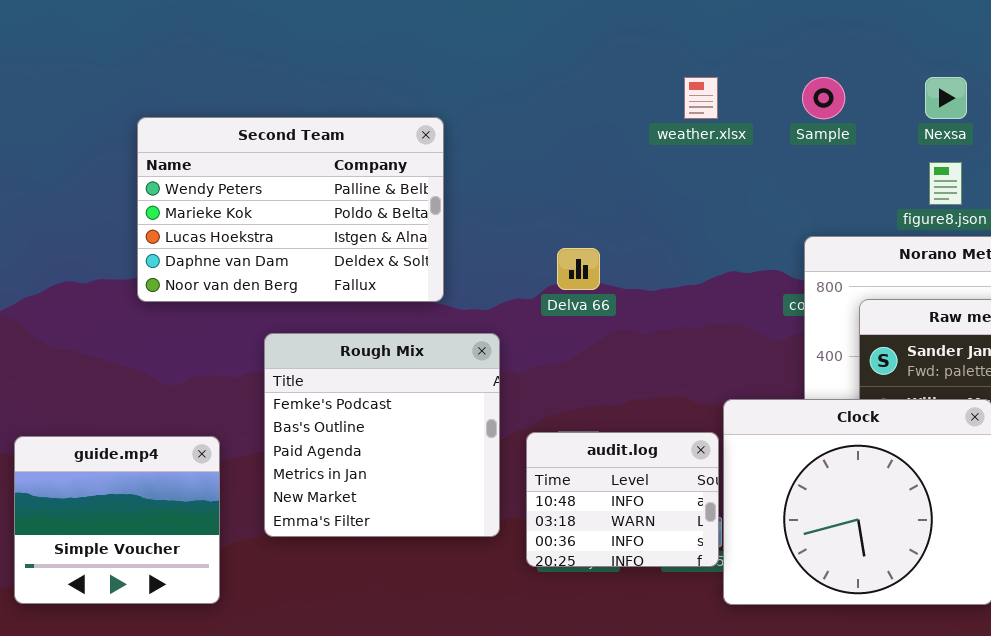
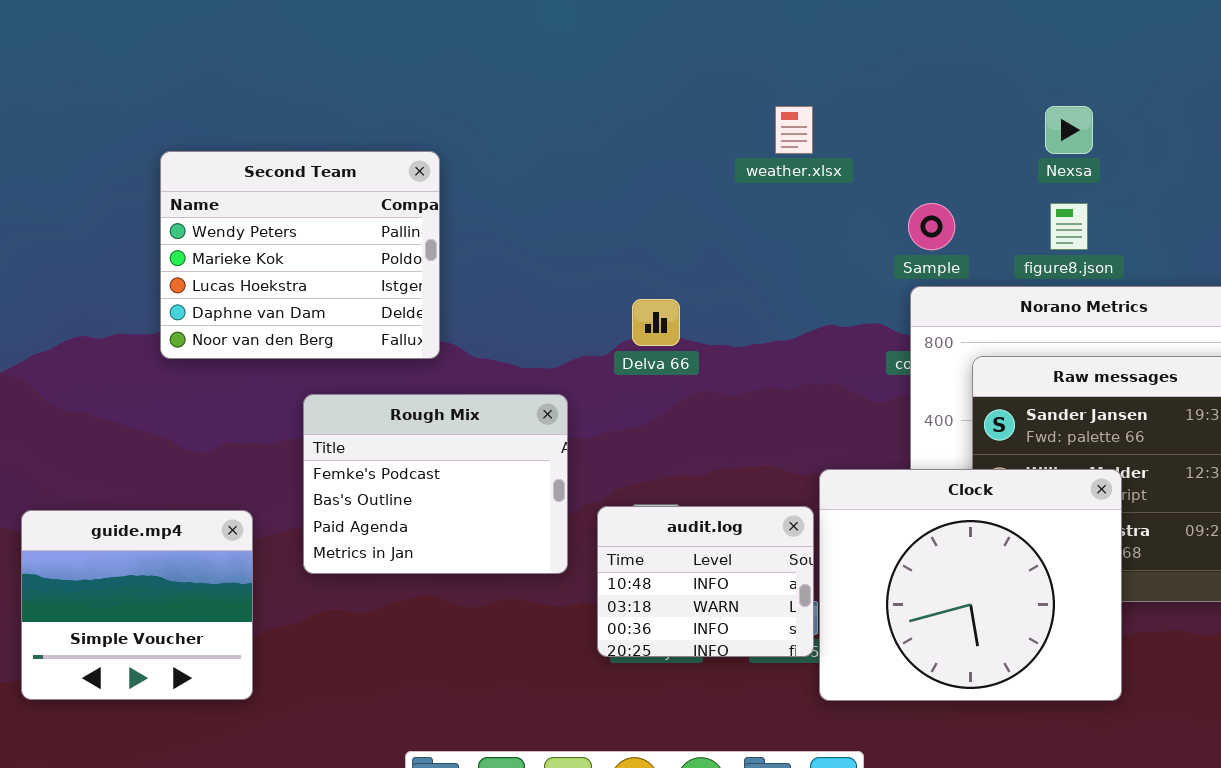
Sample: [802,77,845,119] -> [908,203,955,250], moved
Second Team: [137,117,444,302] -> [160,151,440,359], resized
Rough Mix: [264,333,500,537] -> [303,394,568,574], resized

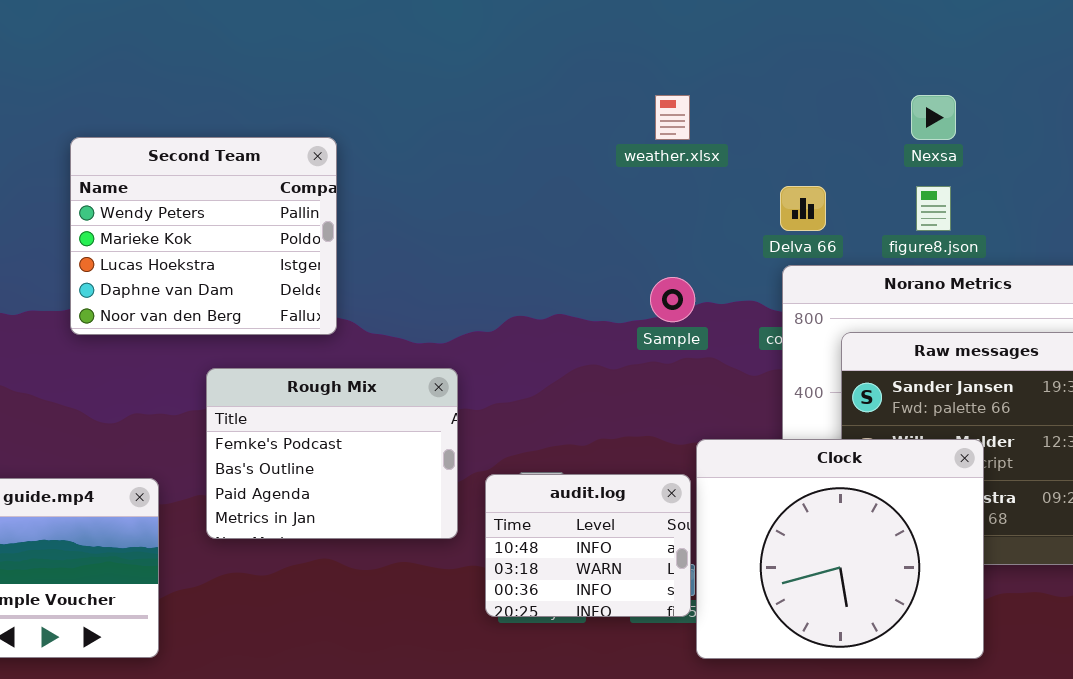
Sample: [908,203,955,250] -> [650,277,695,322], moved
Delva 66: [632,299,680,346] -> [780,186,826,231], moved

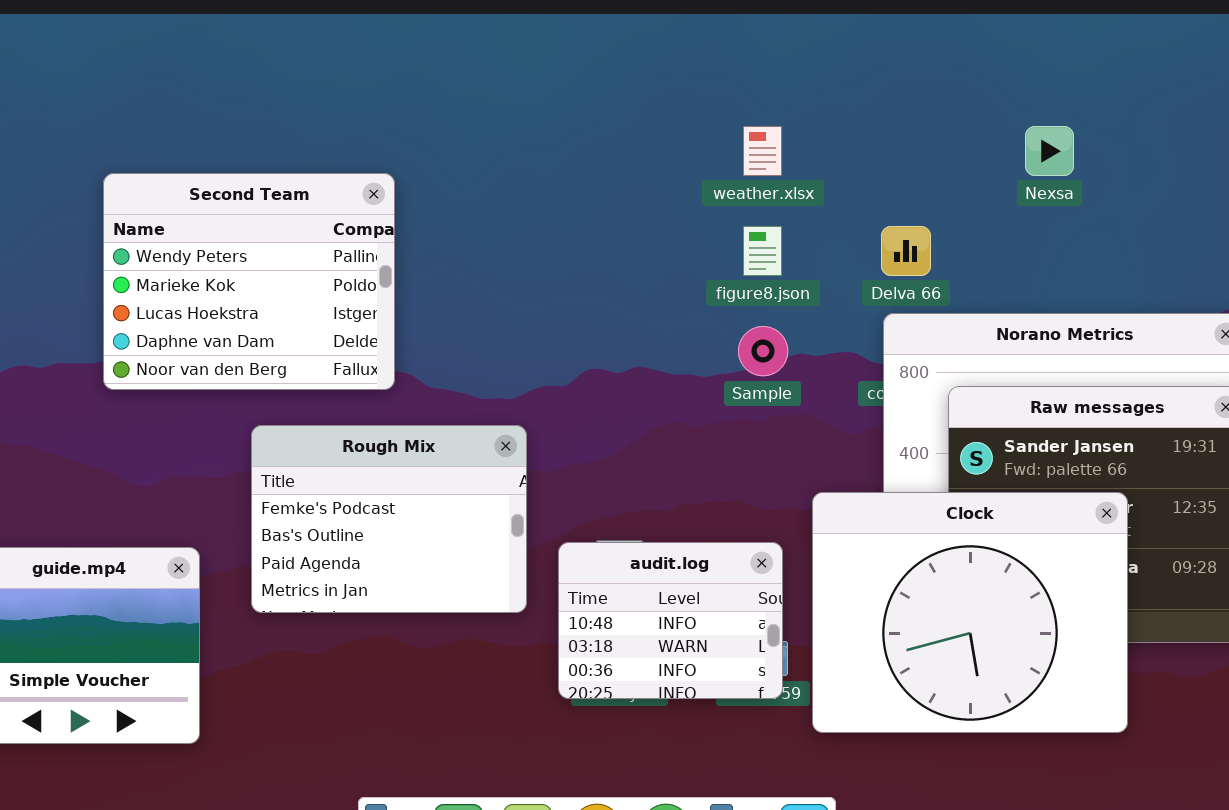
figure8.json: [916,186,951,231] -> [743,226,782,276], moved
Clock: [696,439,984,659] -> [812,492,1128,733], moved

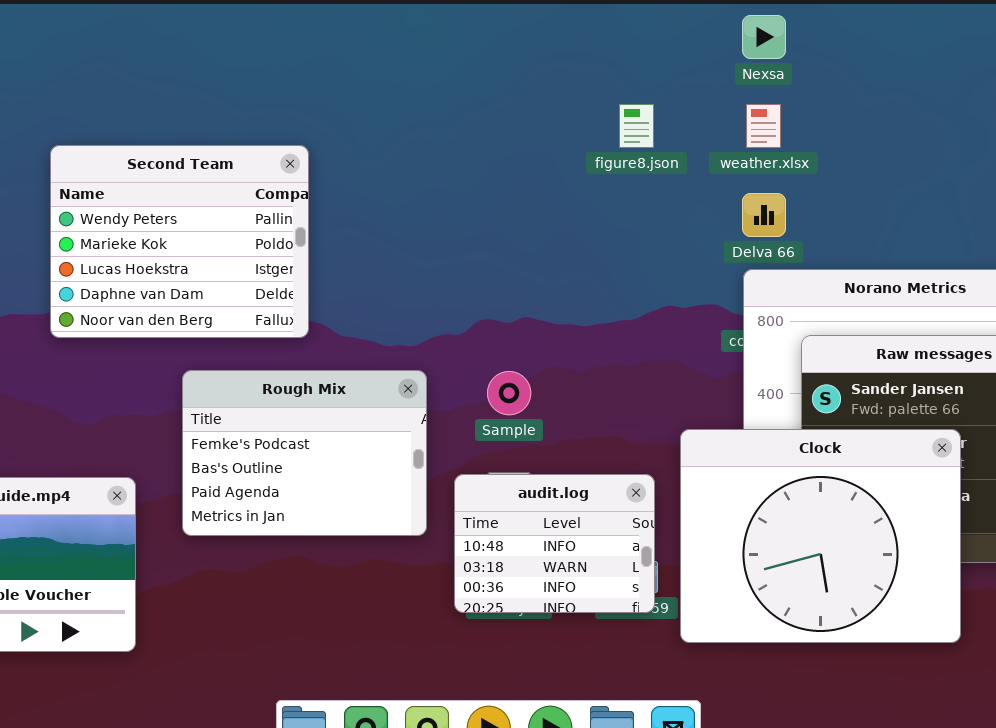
weather.xlsx: [743,126,782,176] -> [746,104,781,148], moved
Nexsa: [1025,126,1074,176] -> [742,15,786,59], moved
figure8.json: [743,226,782,276] -> [619,104,654,148], moved
Sample: [738,326,788,376] -> [487,371,531,415], moved

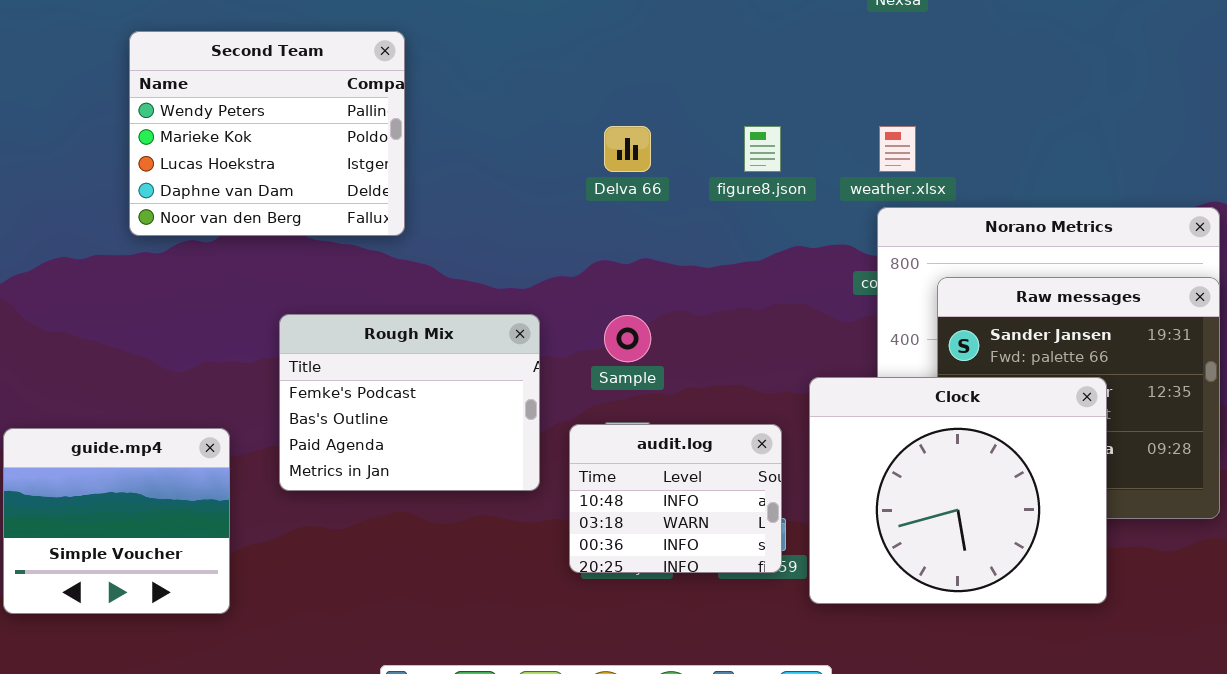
figure8.json: [619,104,654,148] -> [744,126,781,172], moved
weather.xlsx: [746,104,781,148] -> [879,126,916,172], moved
Second Team: [50,145,309,338] -> [129,31,405,236], moved
Delva 66: [742,193,786,237] -> [604,126,651,172], moved

